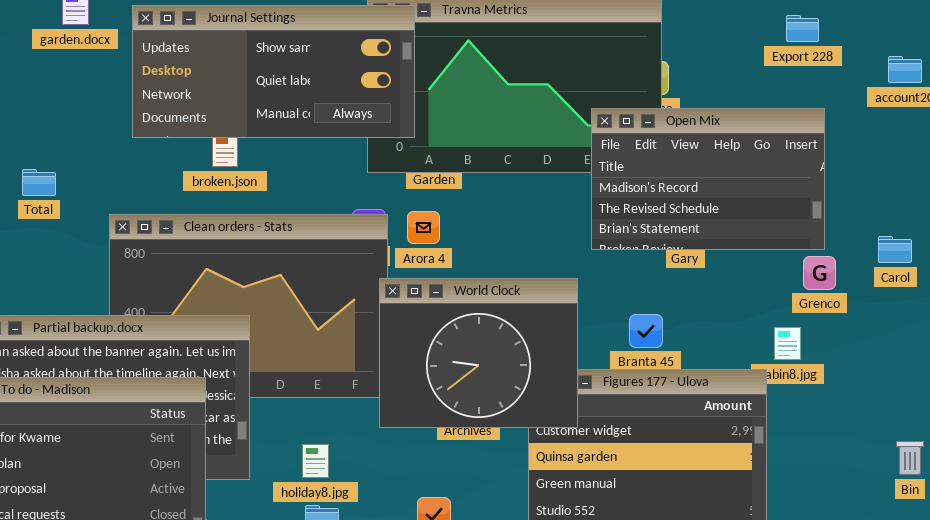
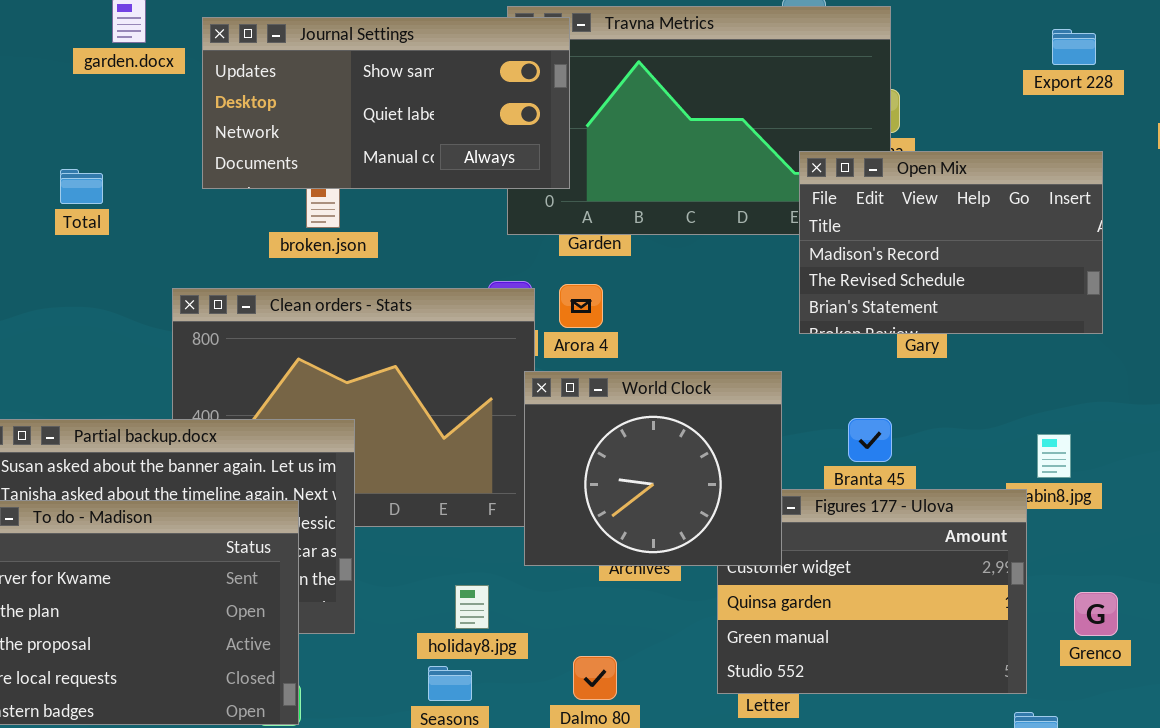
Total: [22,169,56,196] -> [60,169,103,204], moved
Grenco: [803,256,836,290] -> [1074,592,1118,636], moved
holiday8.jpg: [302,444,329,478] -> [455,585,489,629], moved

